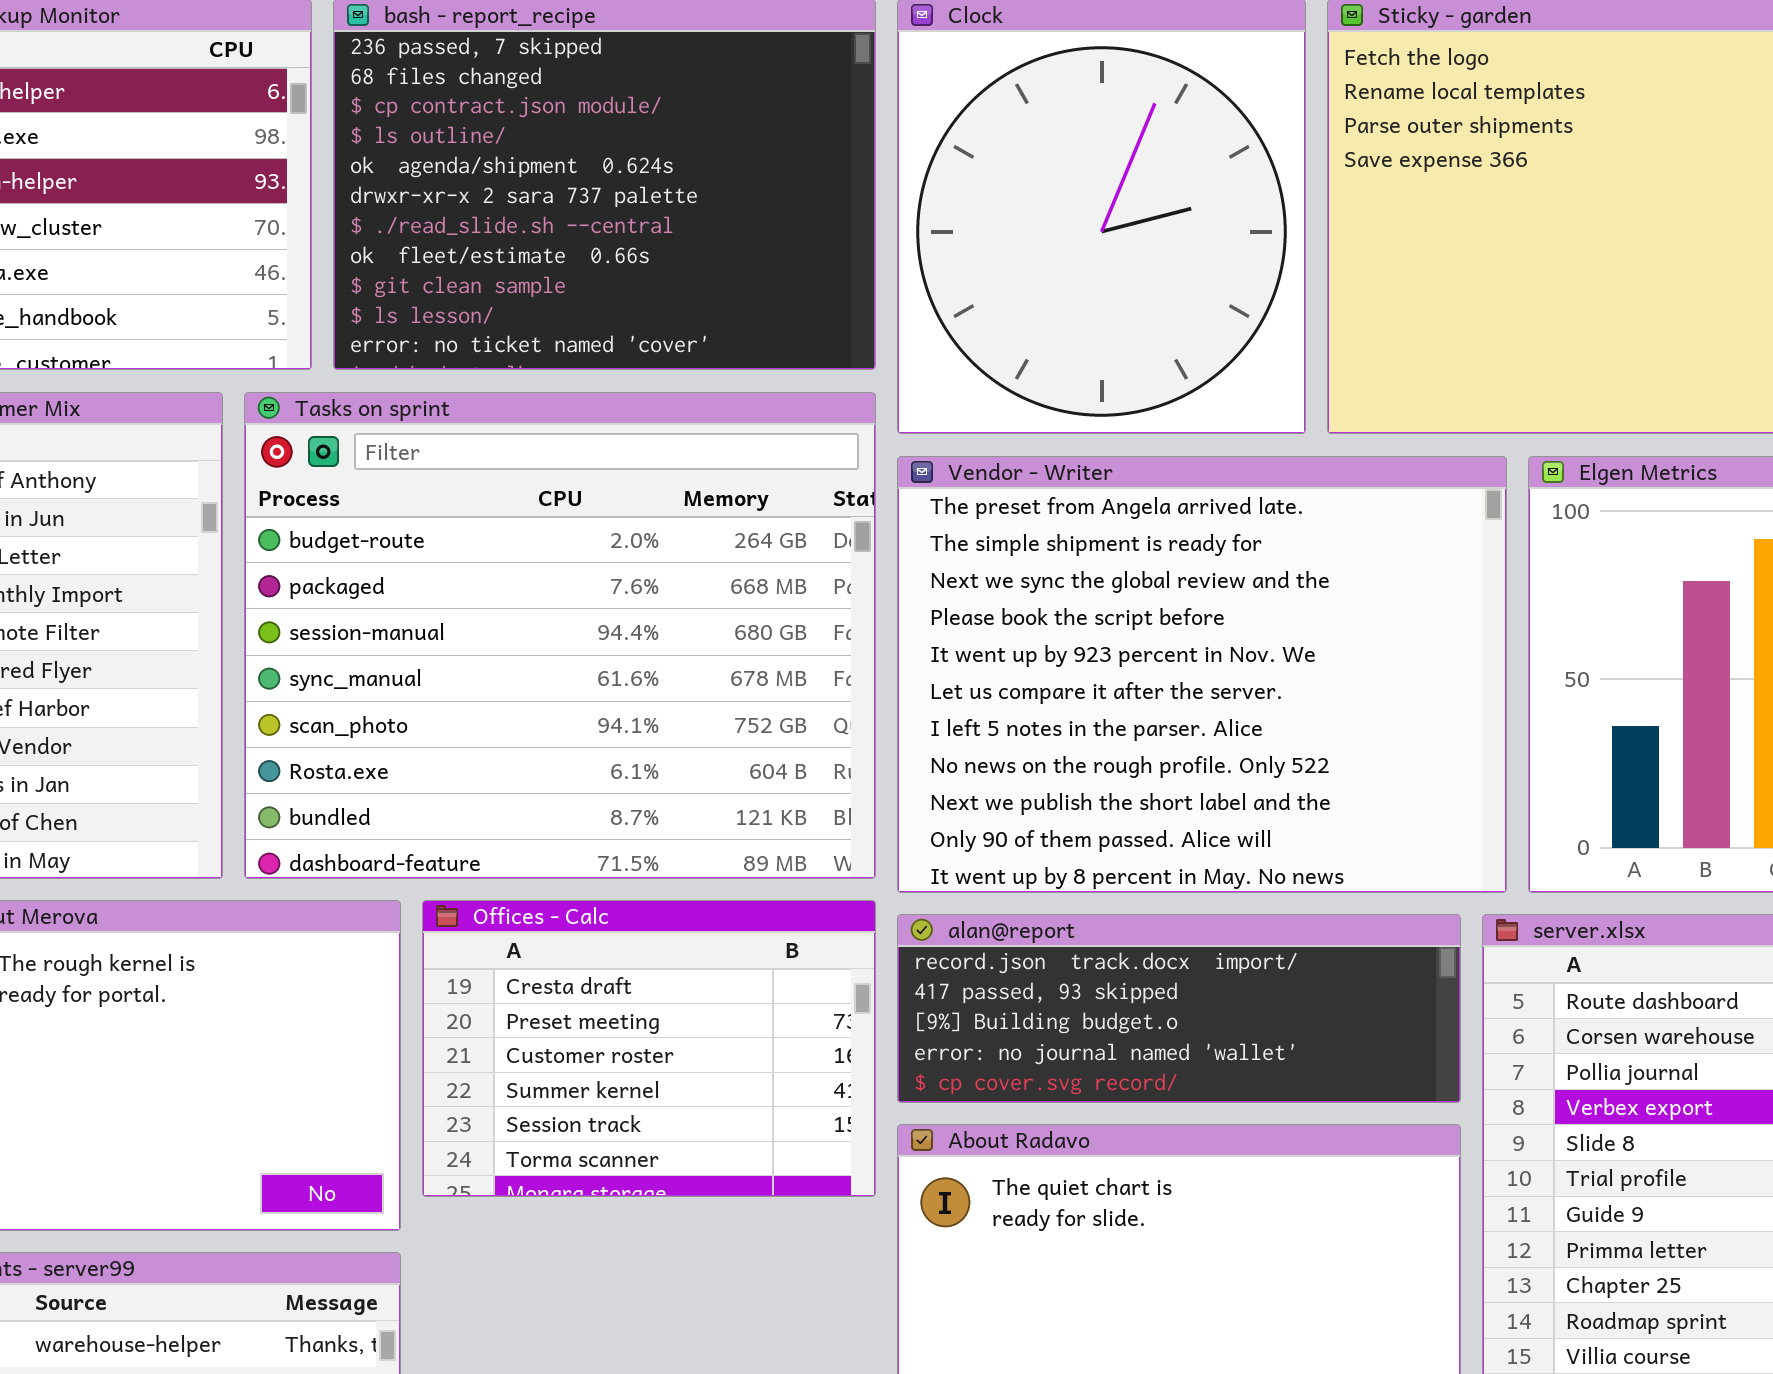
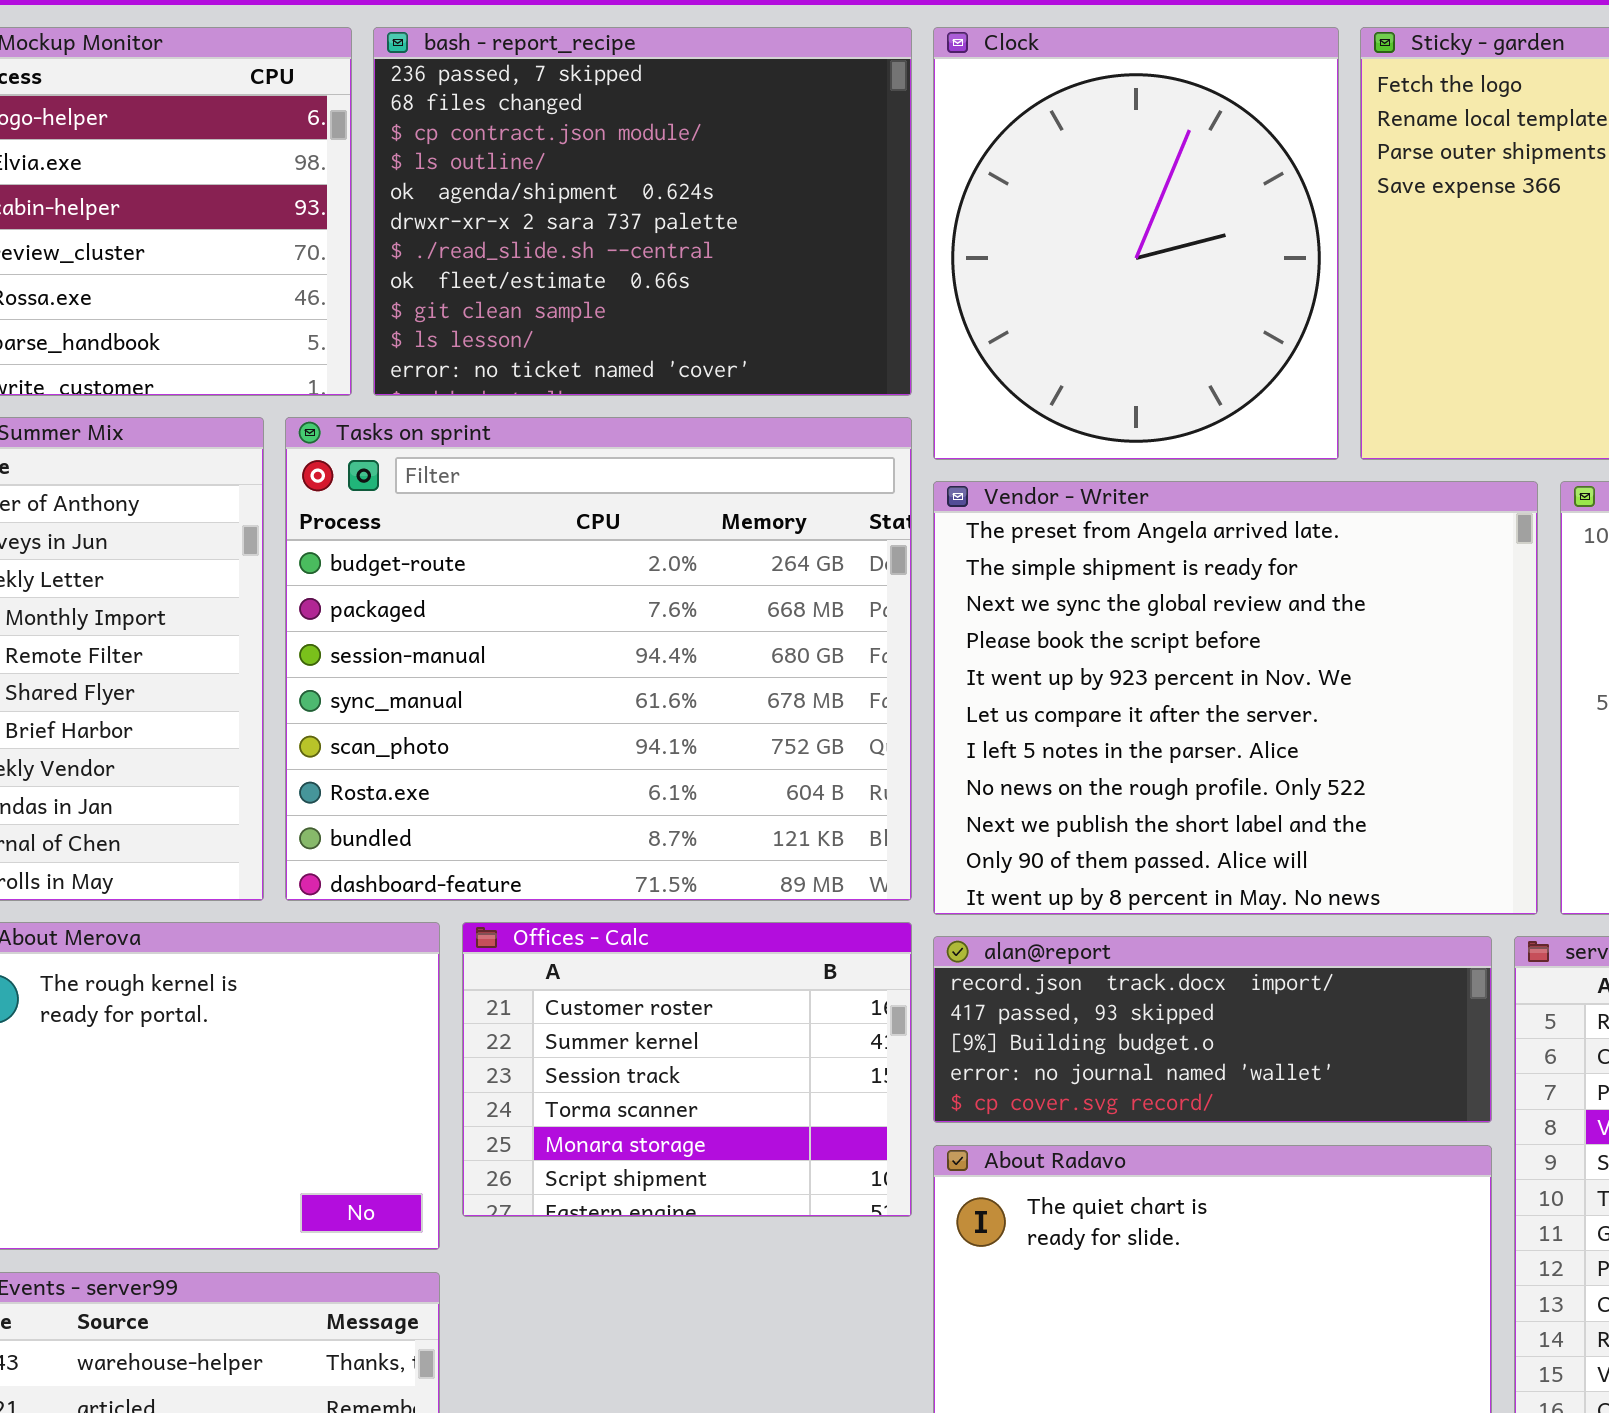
Offices - Calc: [422,900,876,1197] -> [462,922,912,1217], scrolled down 2 rows

